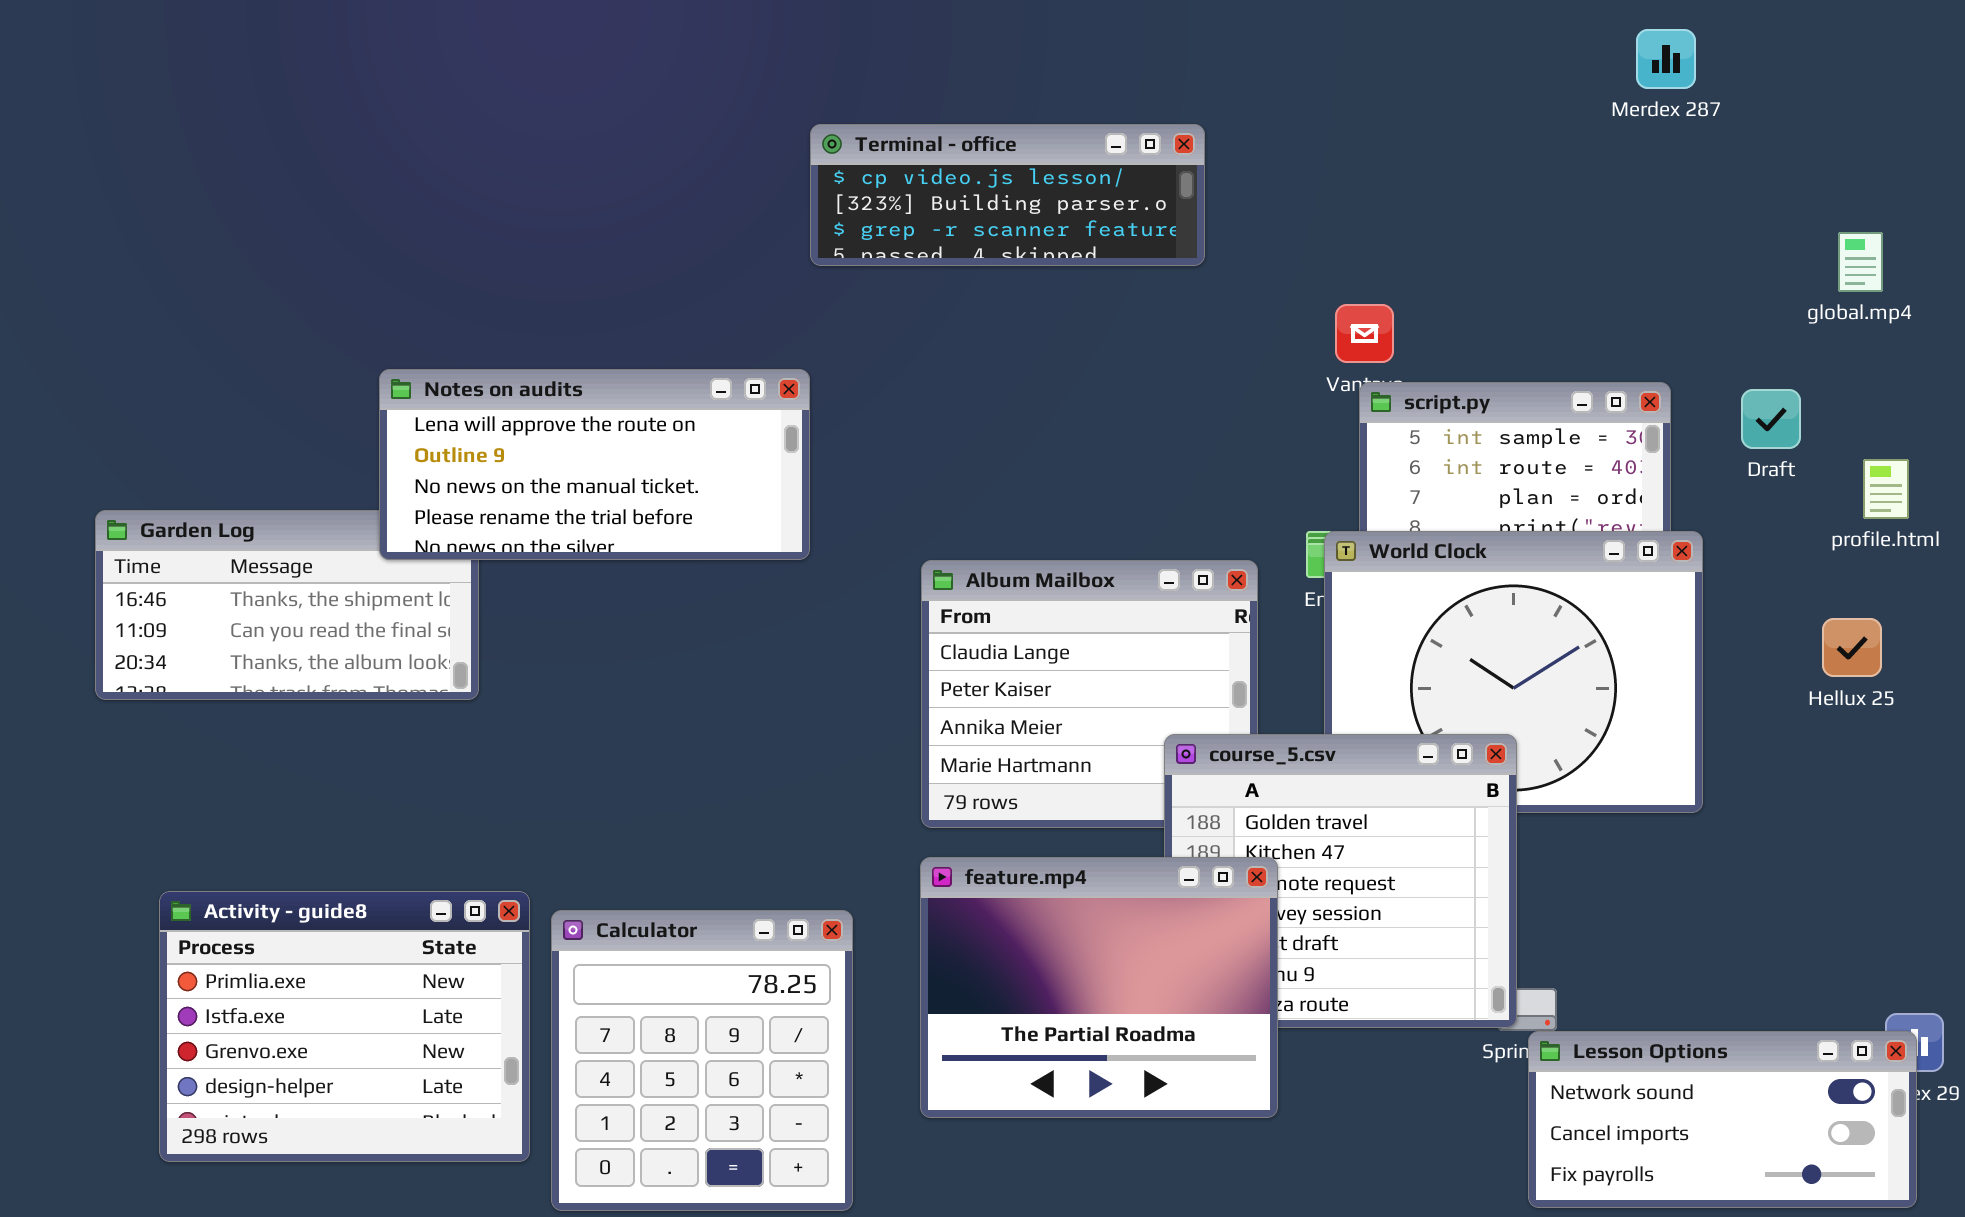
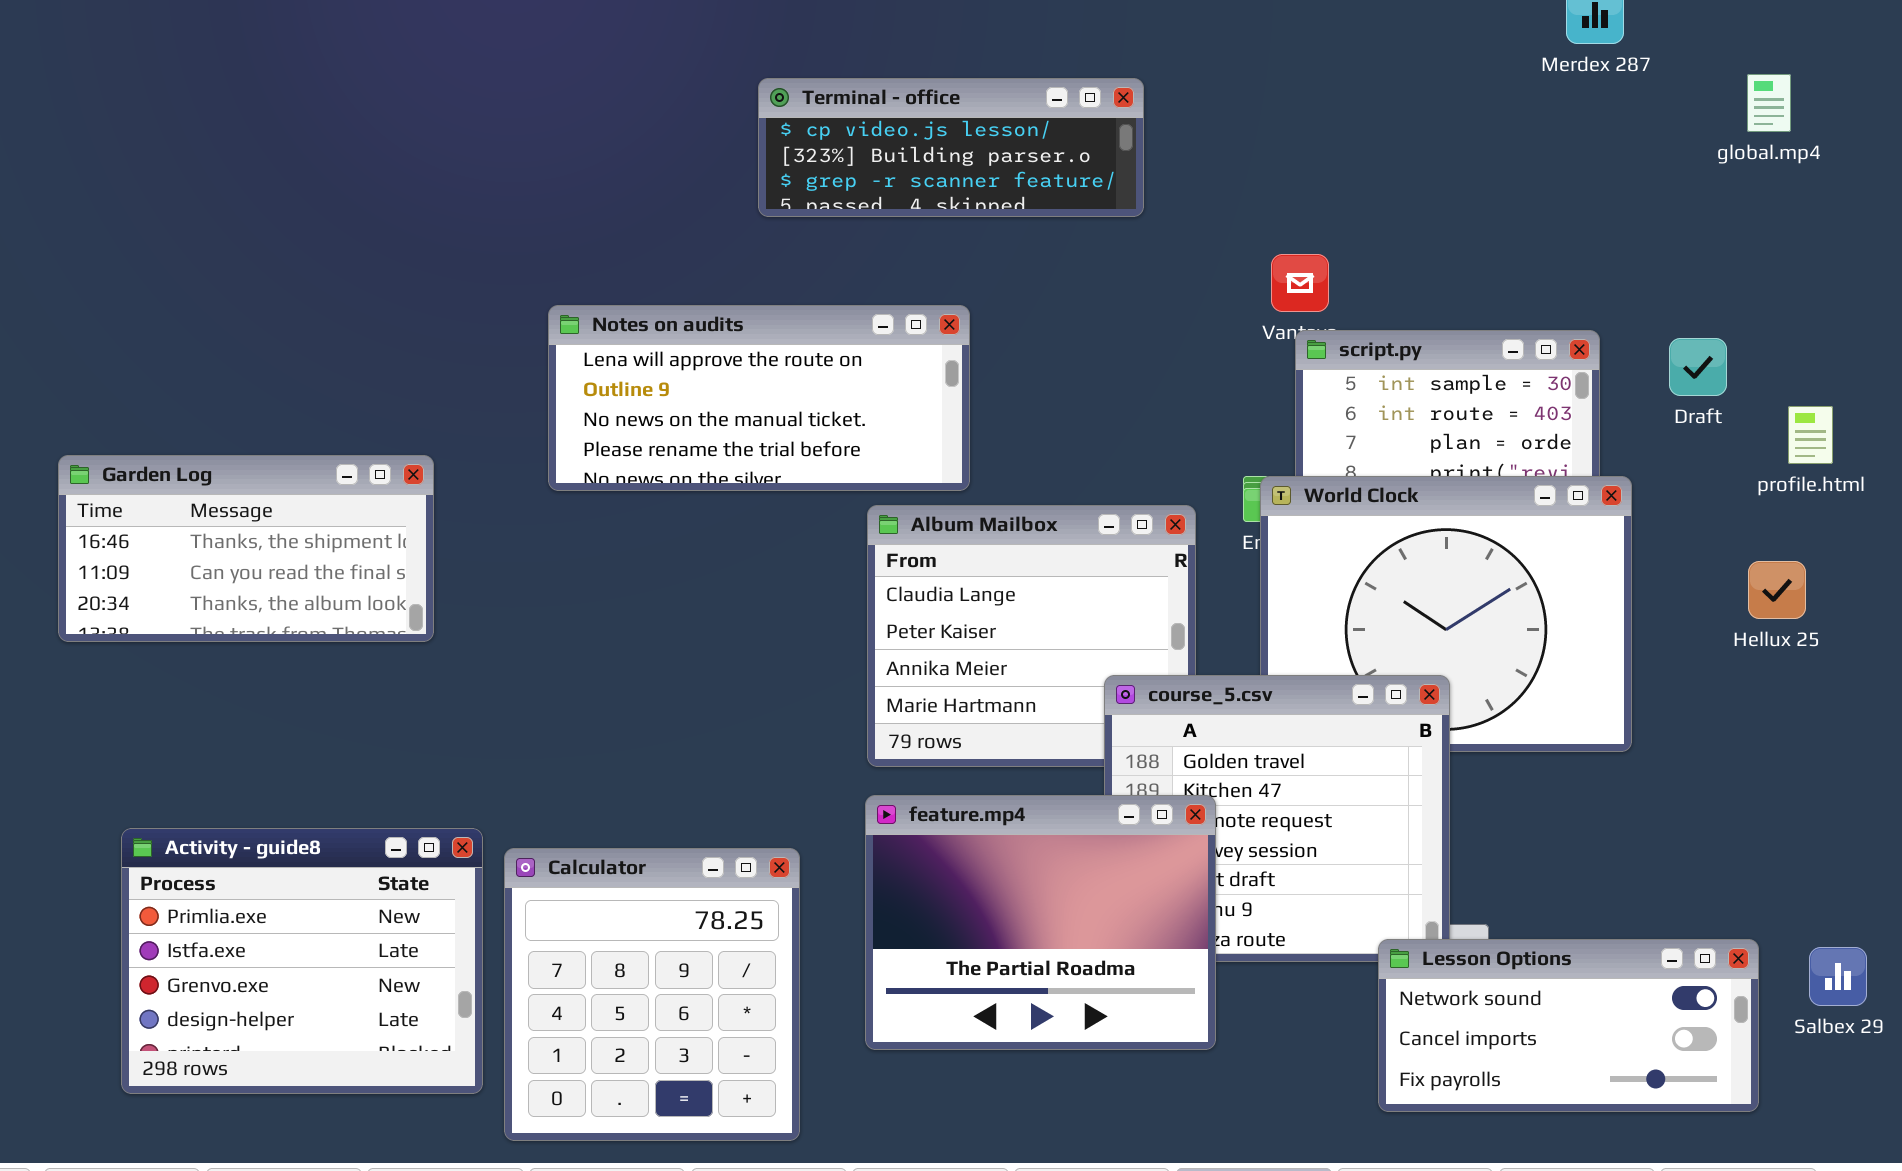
global.mp4: [1838,232,1883,292] -> [1747,74,1791,132], moved
Notes on audits: [379,369,810,560] -> [548,305,970,491], moved
Lesson Options: [1528,1031,1917,1208] -> [1378,939,1759,1112], moved

